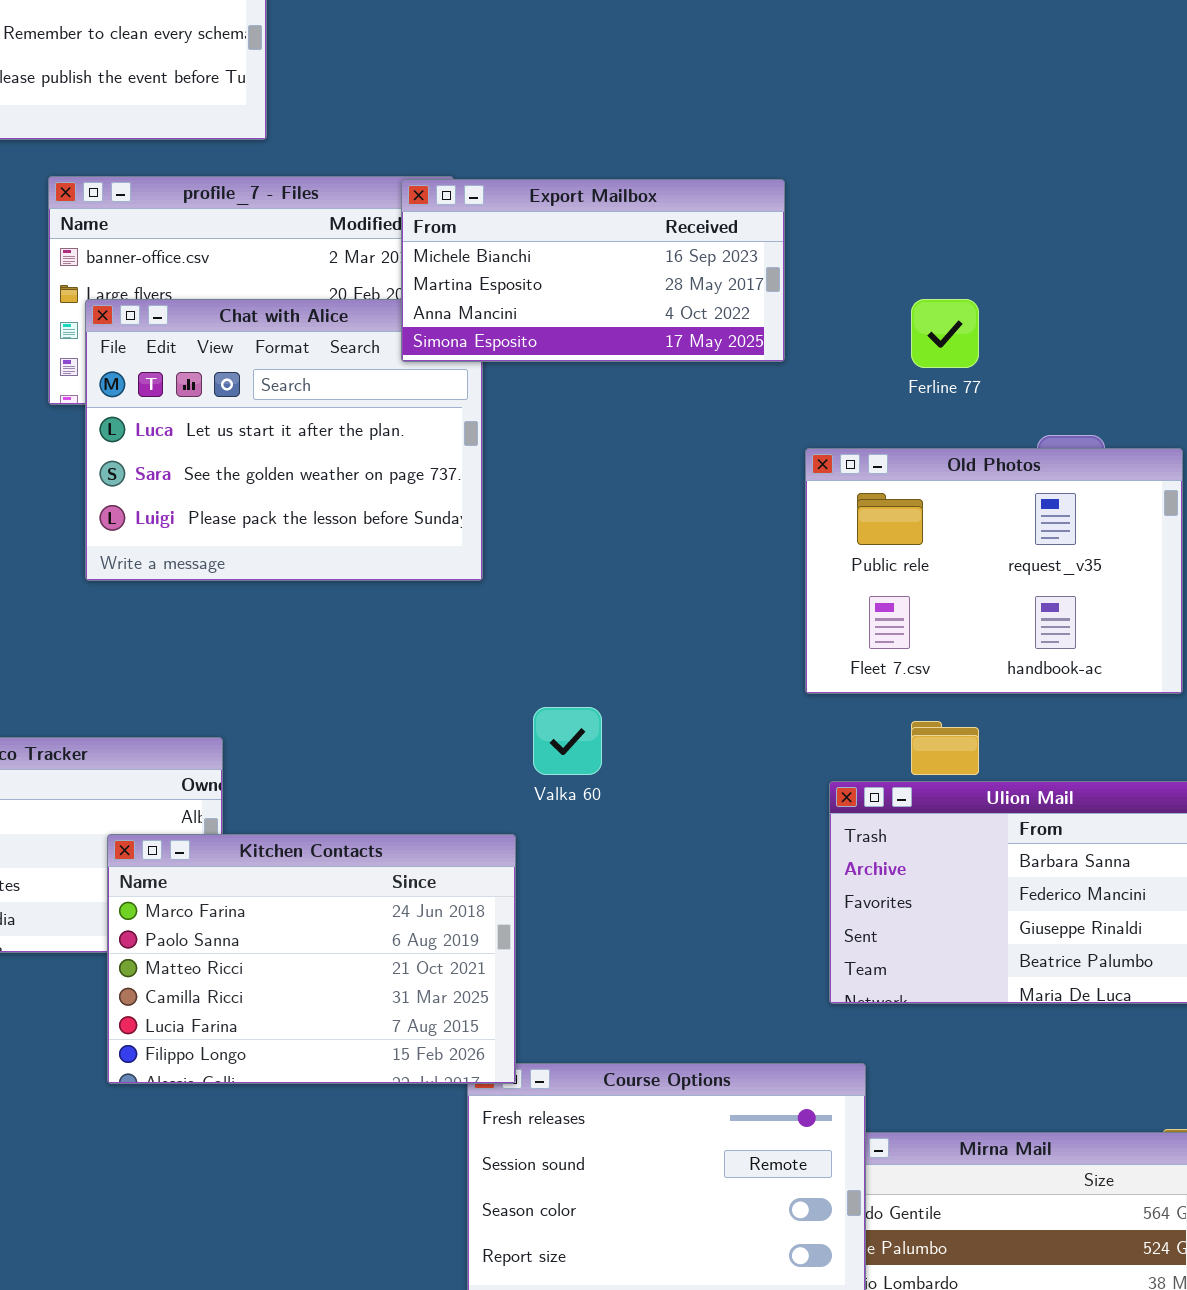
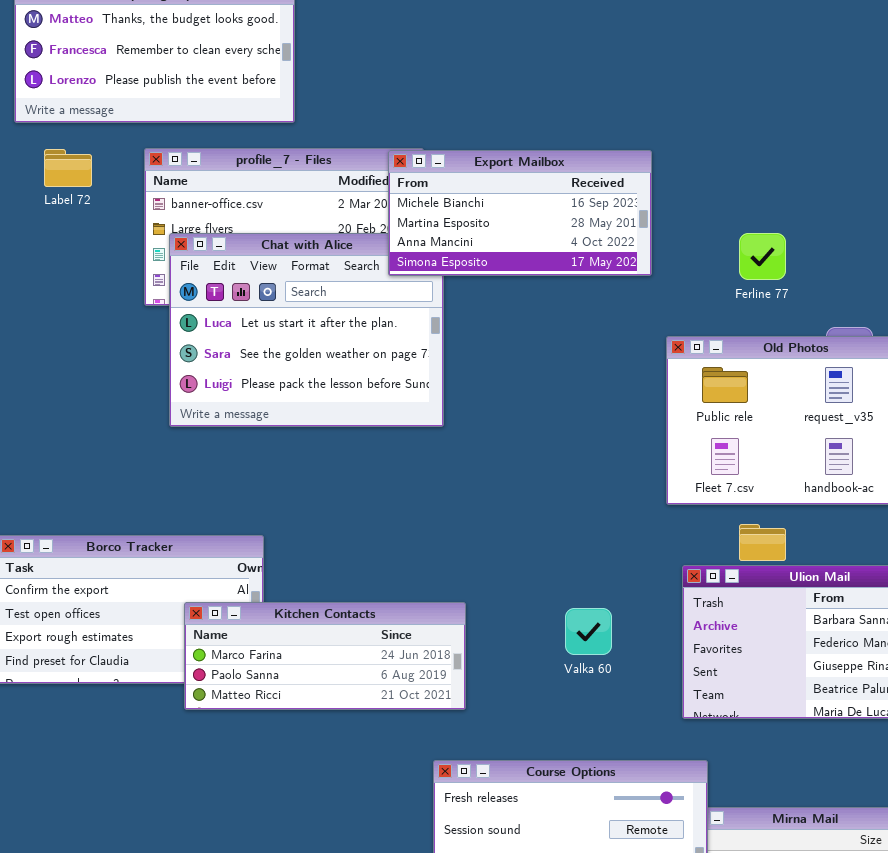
Valka 60: [533,707,602,775] -> [565,608,612,655], moved
Kitchen Contacts: [107,834,516,1084] -> [184,602,466,710], resized

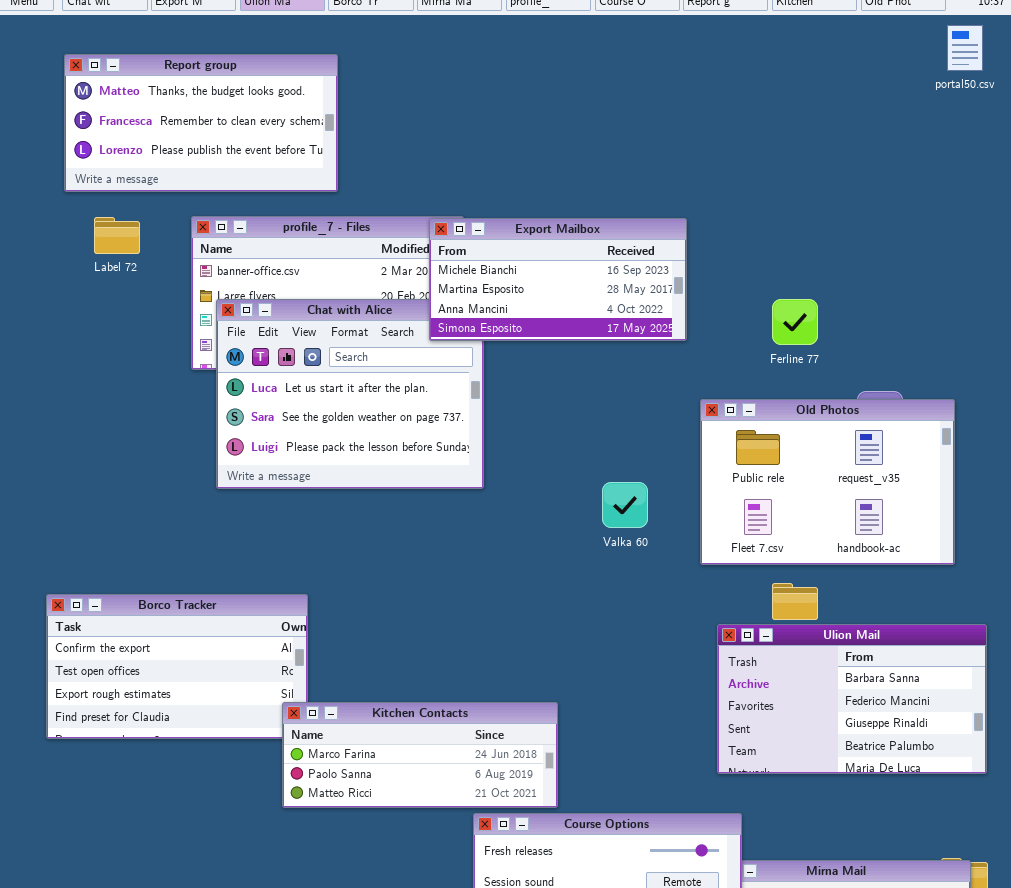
Kitchen Contacts: [184,602,466,710] -> [282,702,558,808], moved
Valka 60: [565,608,612,655] -> [602,482,648,528], moved

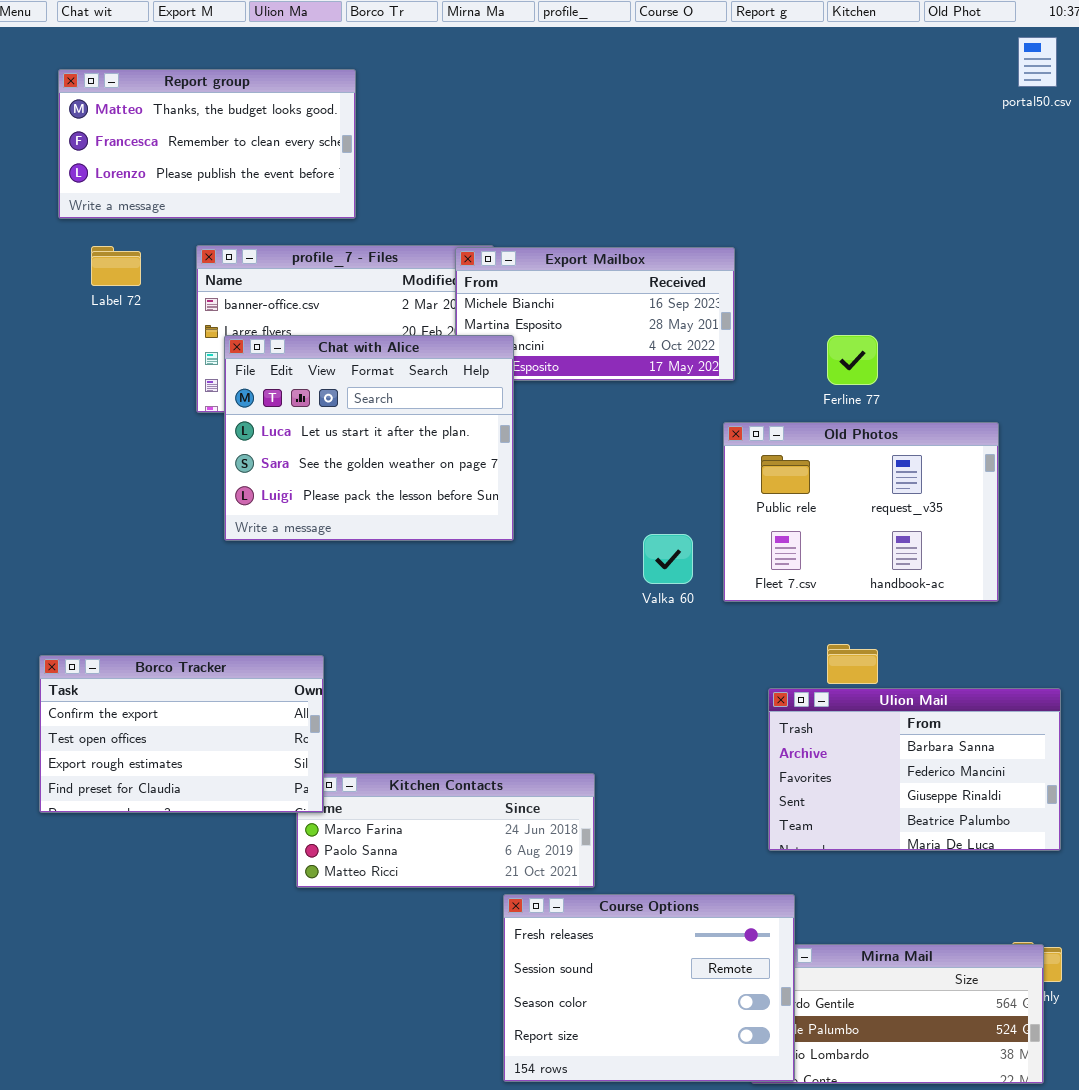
Chat with Alice: [216,299,484,489] -> [224,335,514,541], raised
Old Photos: [700,399,955,565] -> [723,422,999,602], moved
Borco Tracker: [46,594,308,739] -> [39,655,324,813], raised

